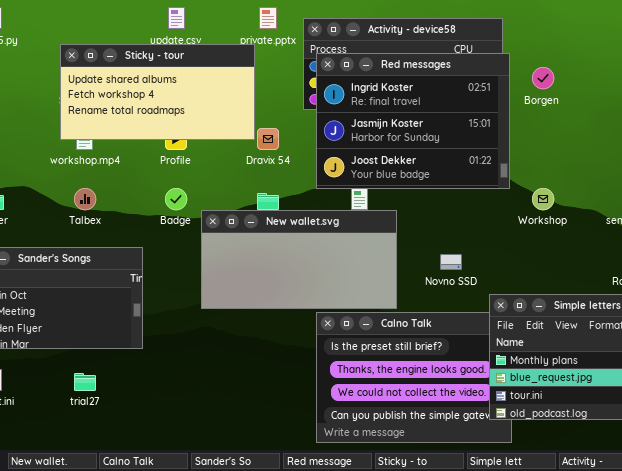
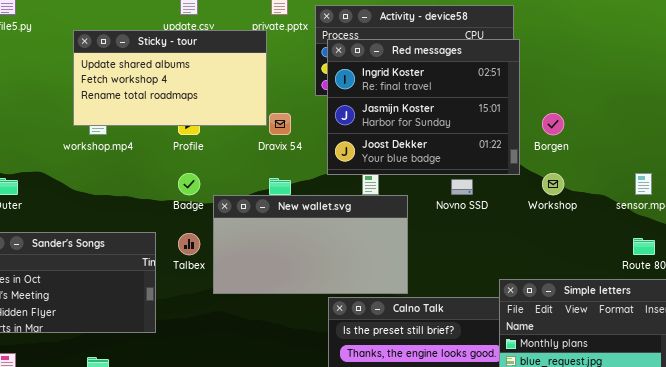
Borgen: [532,67,554,89] -> [542,113,564,135], moved
Talbex: [74,188,96,210] -> [178,233,200,255], moved
Novno SSD: [440,254,462,270] -> [451,179,473,195], moved

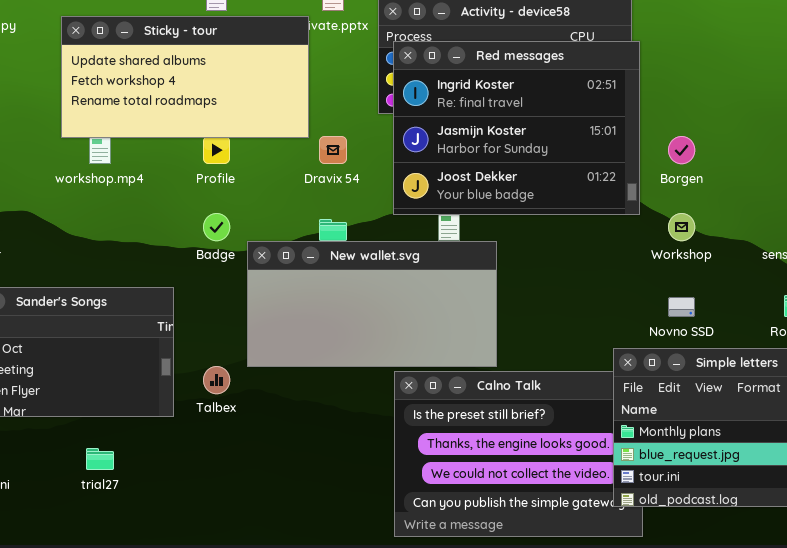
Sticky - tour: [73,30,267,126] -> [61,16,309,138], moved
Novno SSD: [451,179,473,195] -> [668,297,695,317], moved
Talbex: [178,233,200,255] -> [203,366,230,394], moved

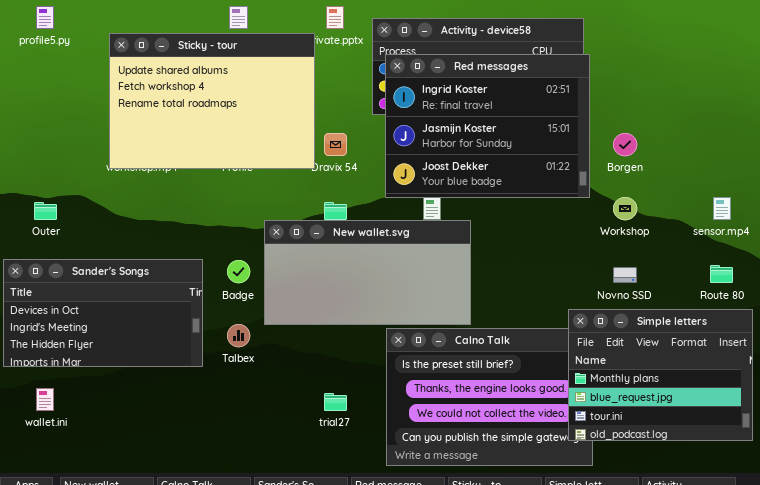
Sticky - tour: [61,16,309,138] -> [109,33,315,169], resized
Badge: [203,213,230,241] -> [227,260,250,283], moved
trial27: [86,448,114,470] -> [324,393,347,411], moved

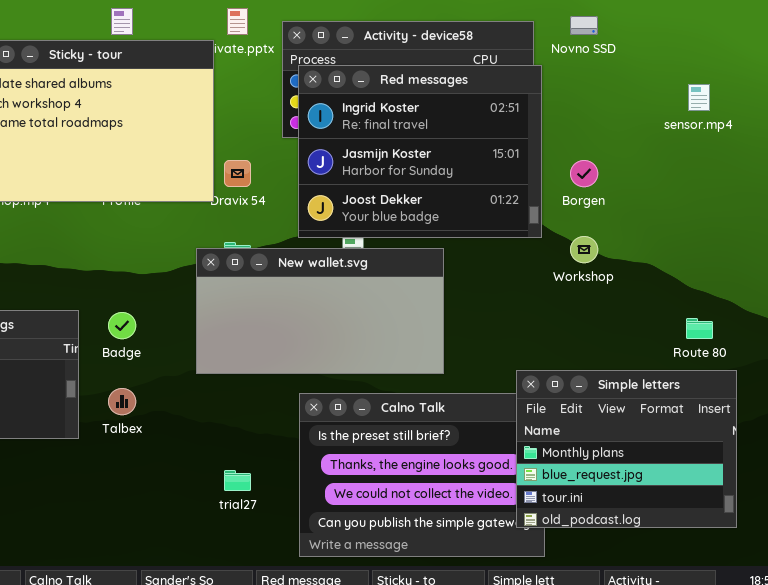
sensor.mp4: [713,197,731,220] -> [688,84,710,111], moved
New wallet.svg: [264,220,471,325] -> [196,248,444,374], moved
Novno SSD: [613,267,637,283] -> [570,16,598,35], moved

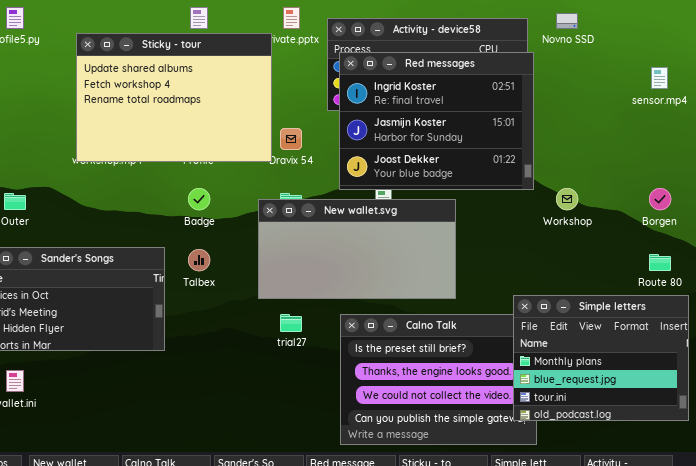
Borgen: [570,160,598,187] -> [649,188,671,210], moved
Badge: [108,312,136,339] -> [188,188,210,210], moved
Talbex: [108,388,136,415] -> [188,249,210,271], moved
trial27: [224,470,251,491] -> [280,314,302,332], moved

